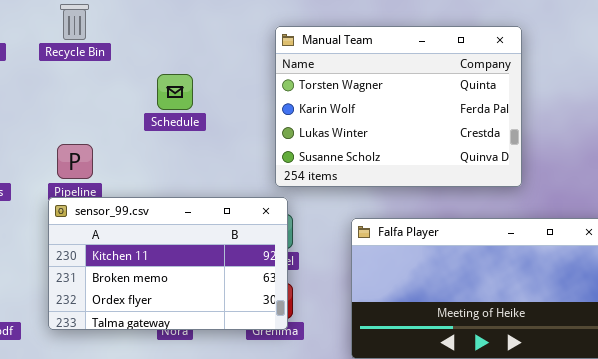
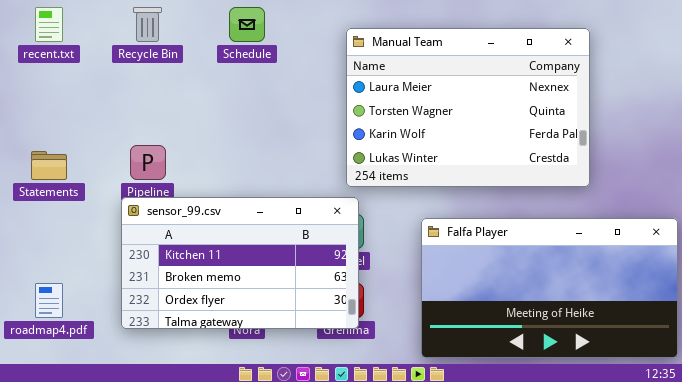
Manual Team: [275,26,522,187] -> [346,28,590,187], scrolled up 1 row
Schedule: [157,74,193,110] -> [229,7,265,42], moved

